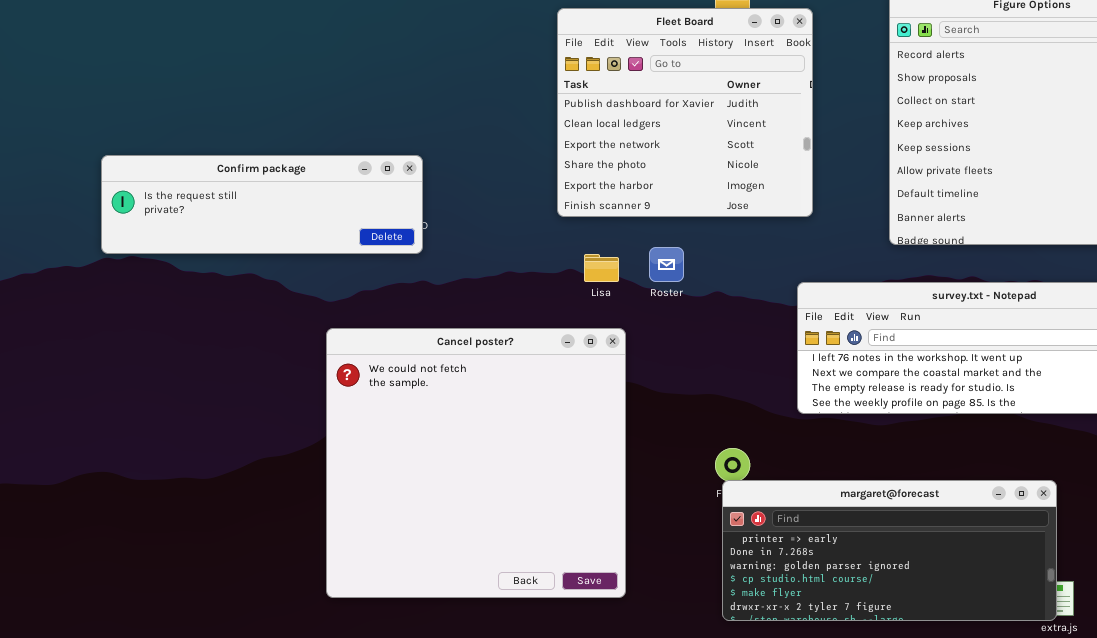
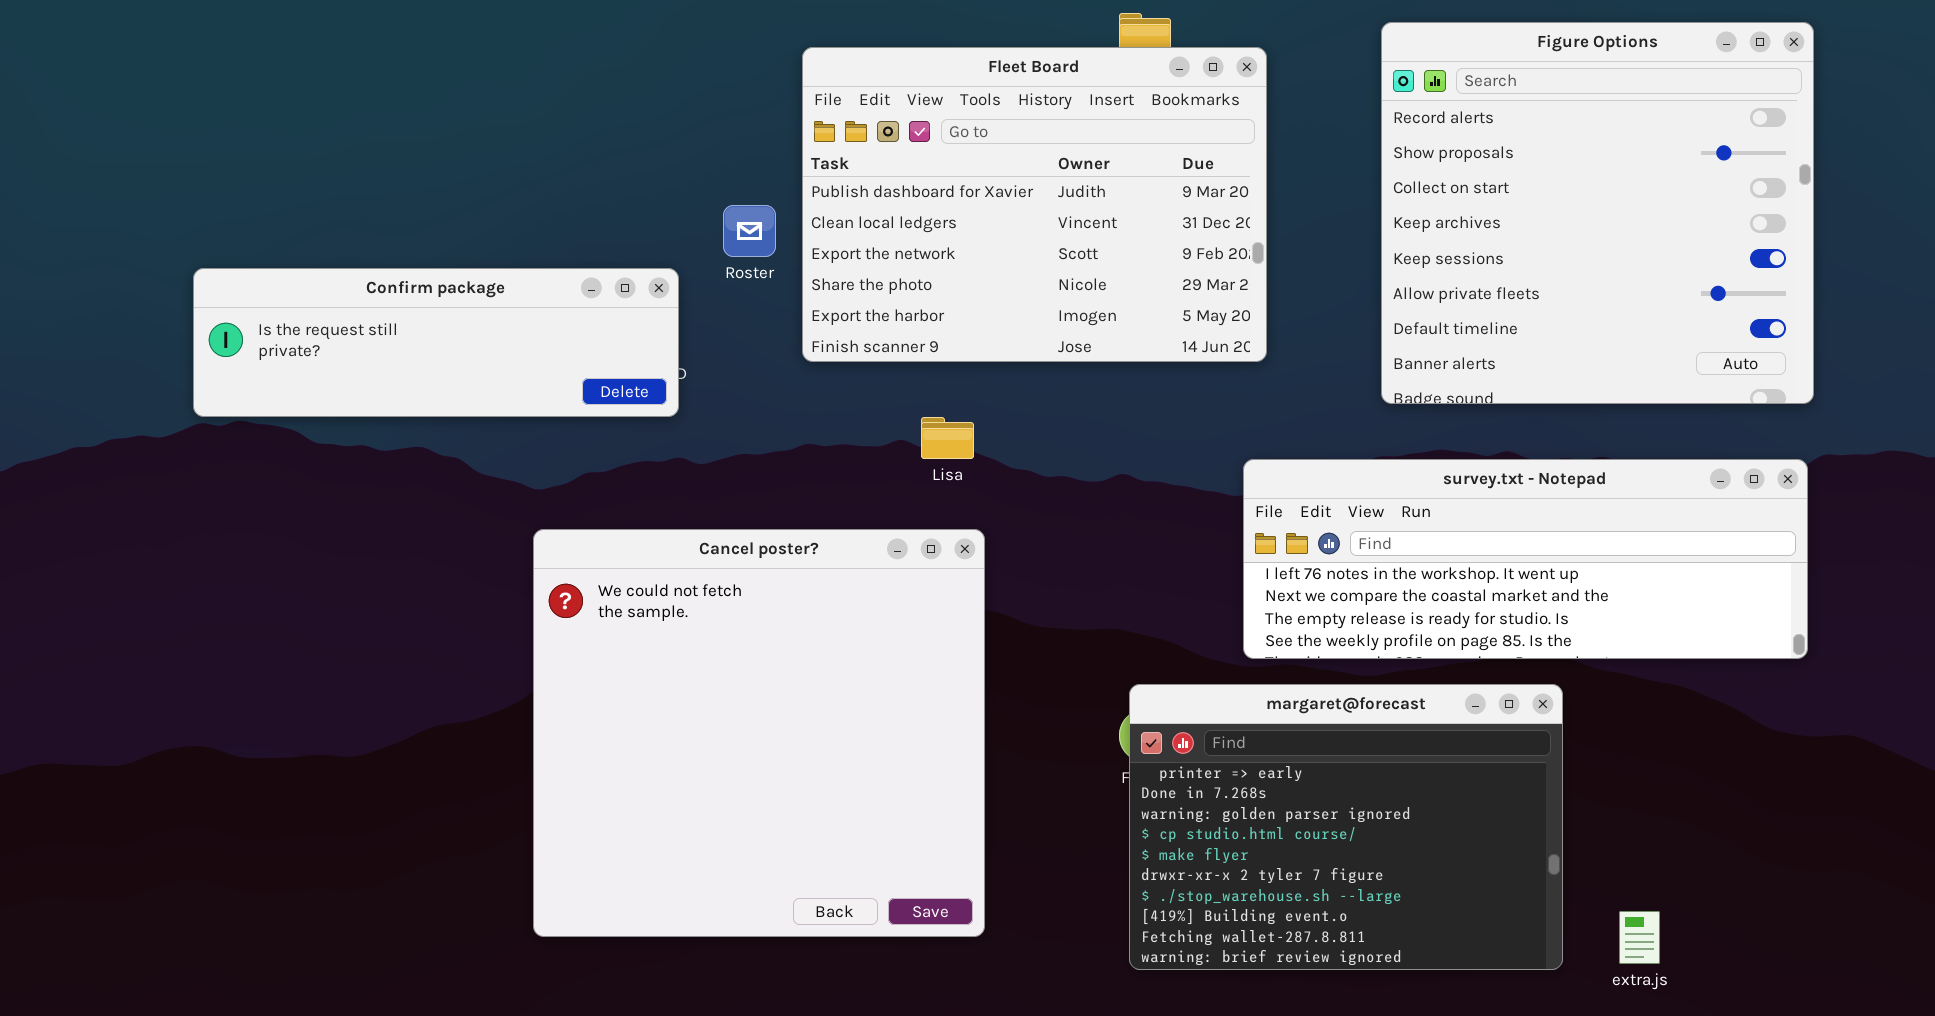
Fleet Board: [557,8,813,217] -> [802,47,1267,362], resized
Roster: [649,247,684,282] -> [723,205,776,257], moved
margaret@forecast: [722,480,1057,621] -> [1129,684,1563,970], resized

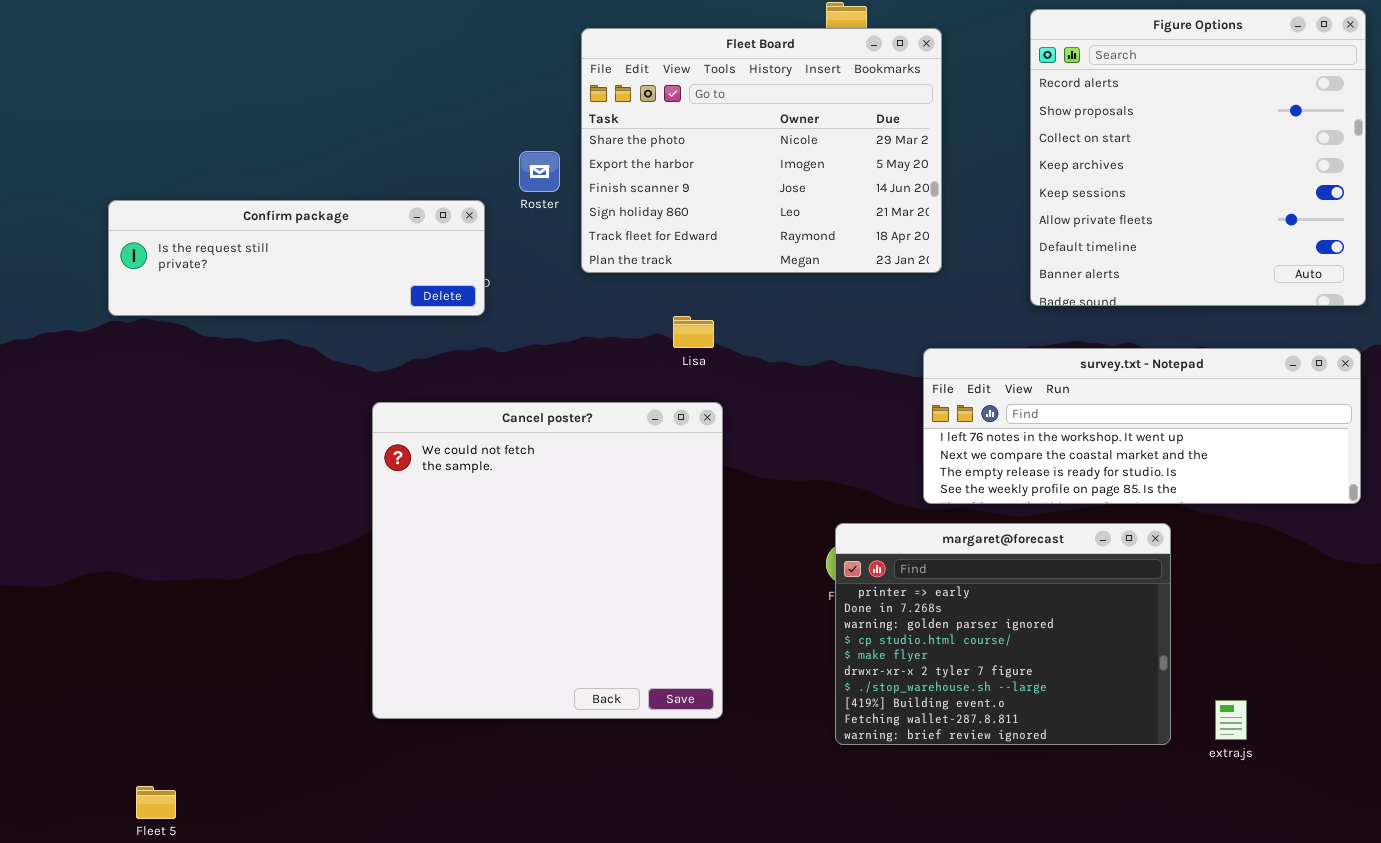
Fleet Board: [802,47,1267,362] -> [581,28,942,273], scrolled down 3 rows

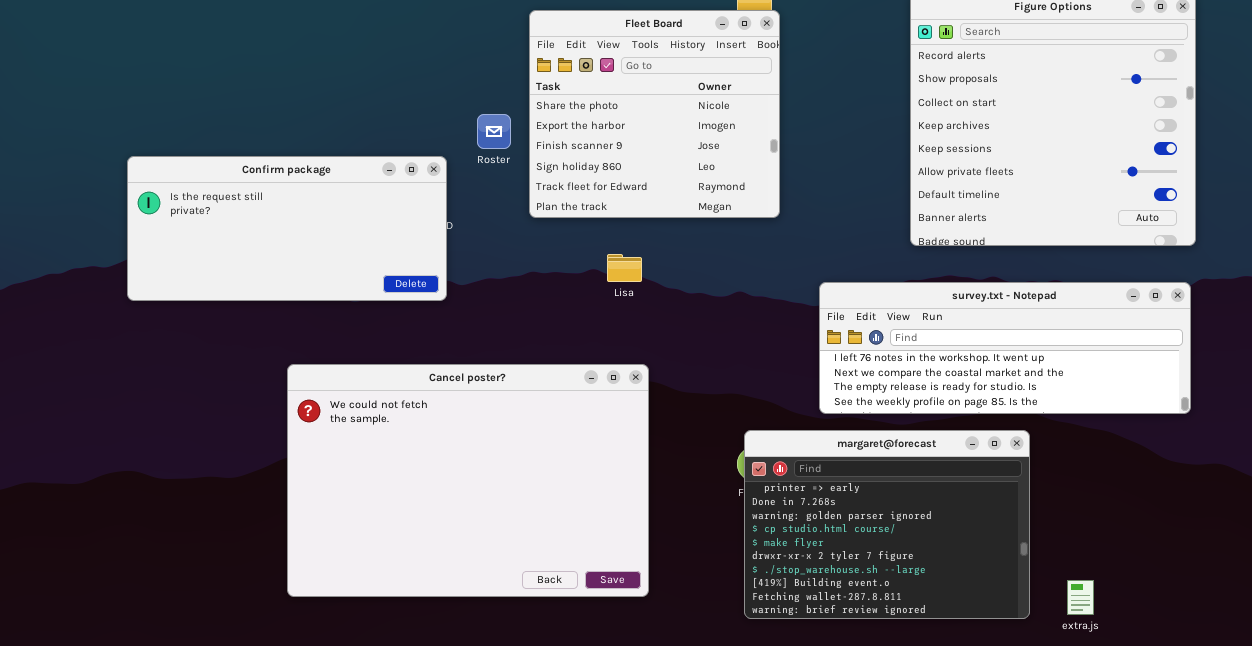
Fleet Board: [581,28,942,273] -> [529,10,780,218], resized
Confirm package: [108,200,485,316] -> [127,156,447,301], resized
Cancel poster?: [372,402,723,719] -> [287,364,649,597], resized

